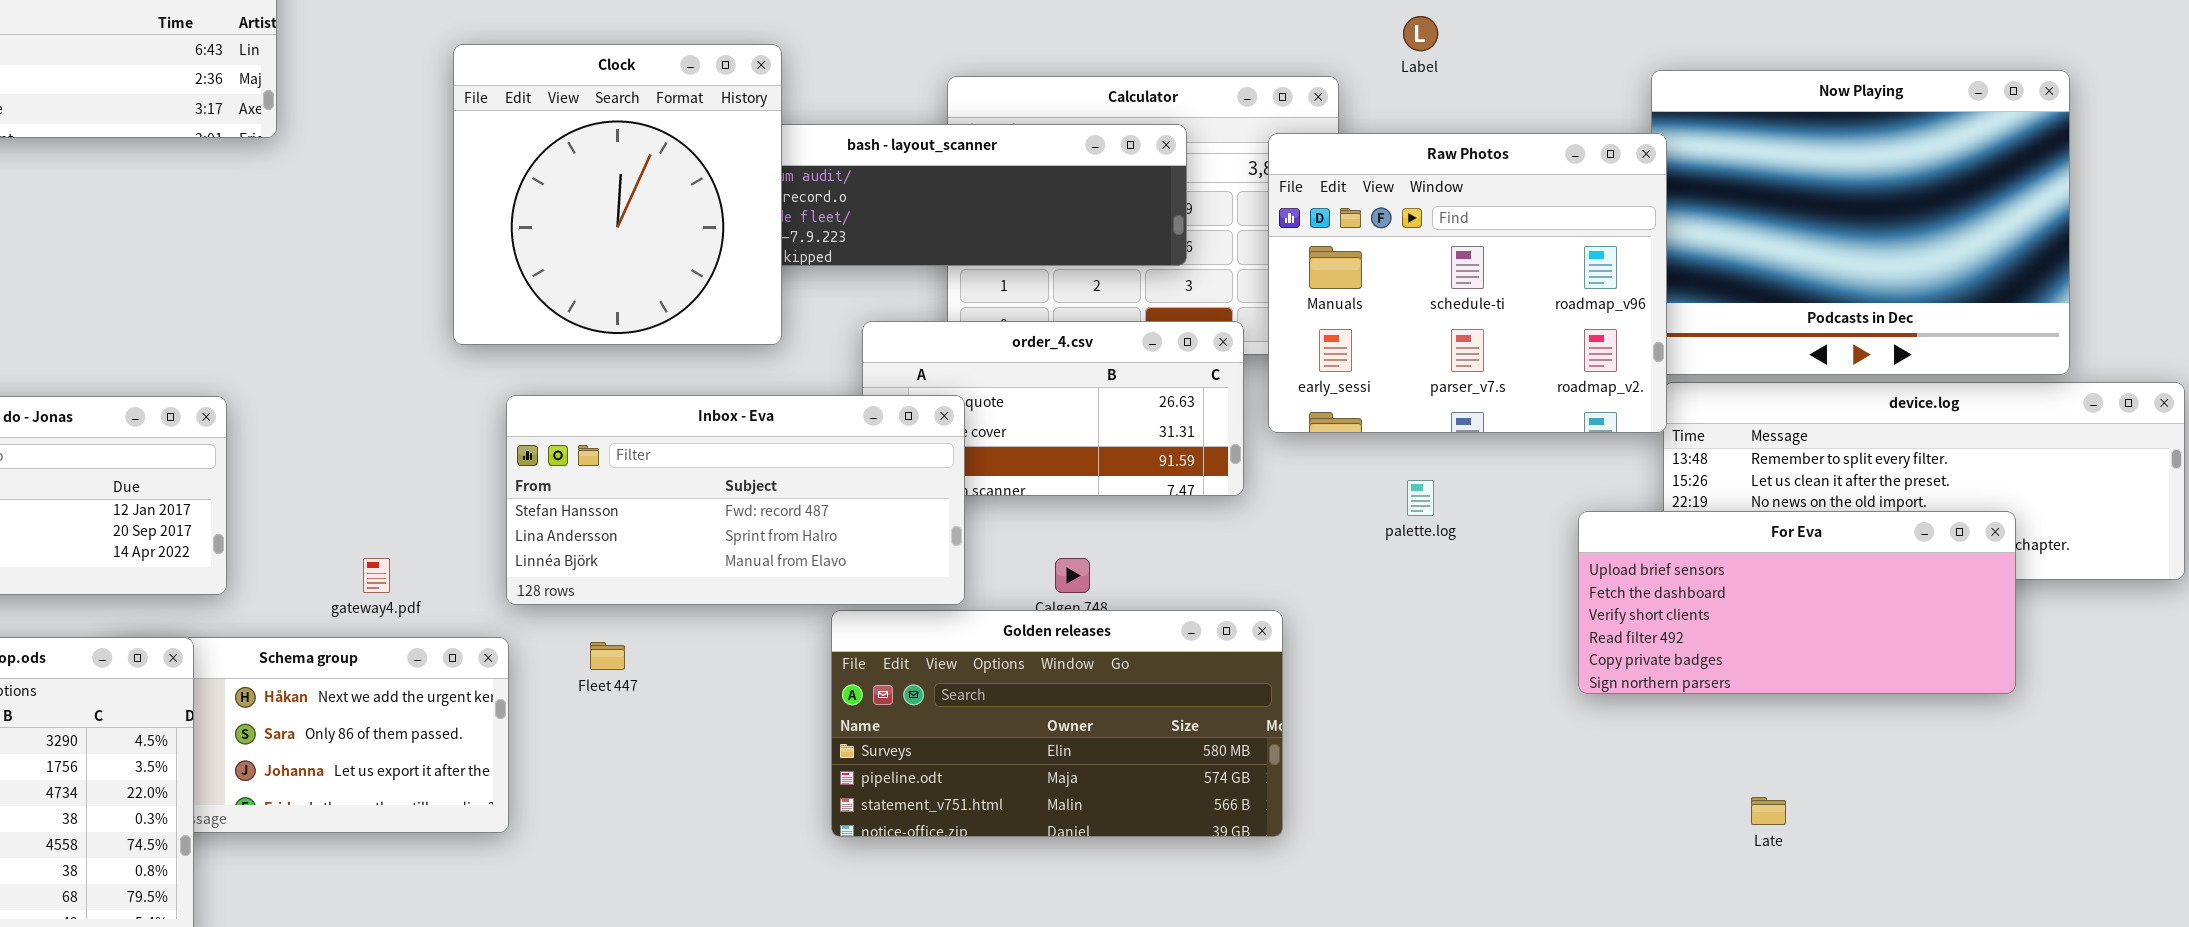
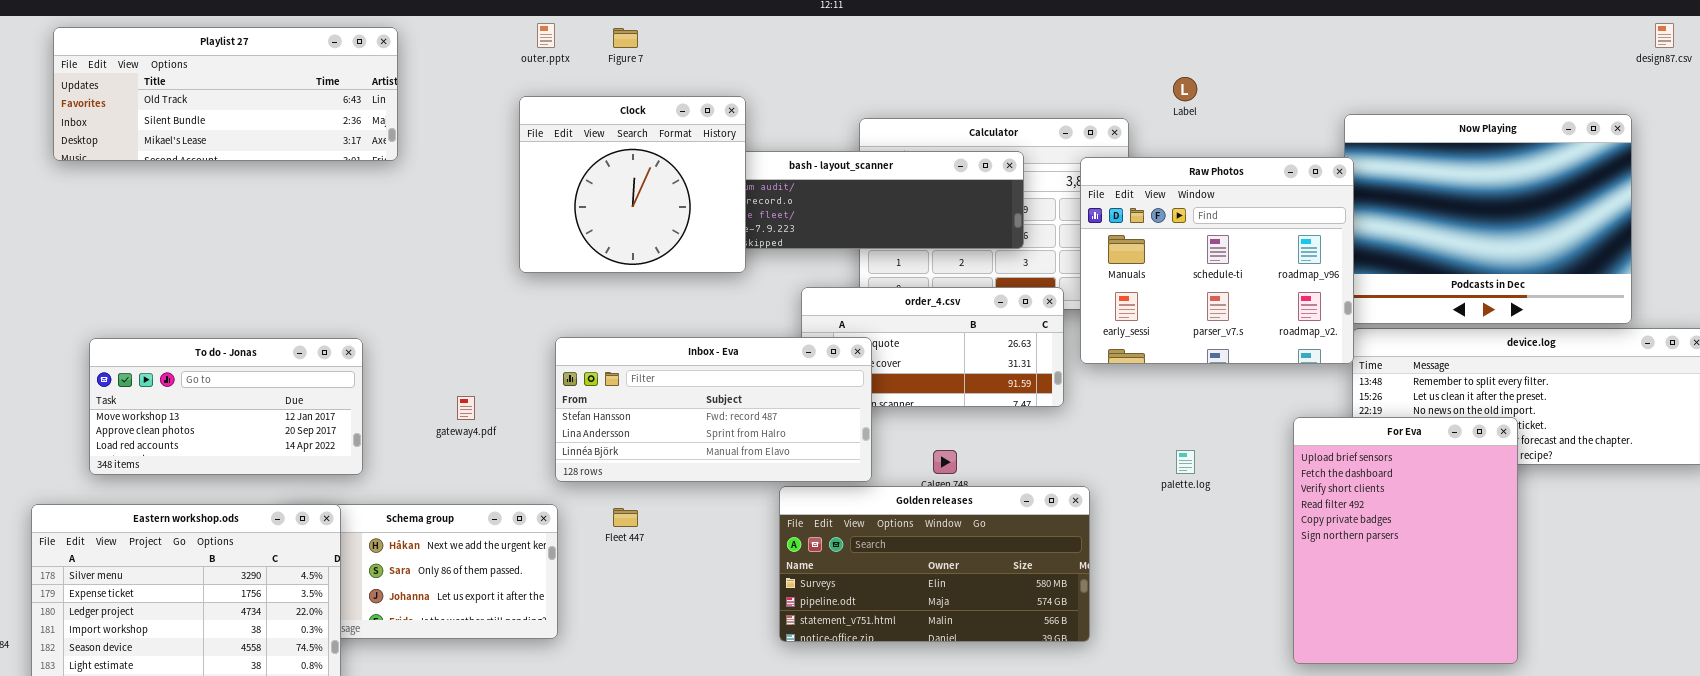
Clock: [453,44,782,345] -> [519,96,746,273], resized
palette.log: [1407,480,1434,516] -> [1176,450,1195,474], moved
For Eva: [1578,511,2016,694] -> [1293,417,1518,664], resized
gateway4.pdf: [363,558,390,593] -> [457,396,475,420], moved

